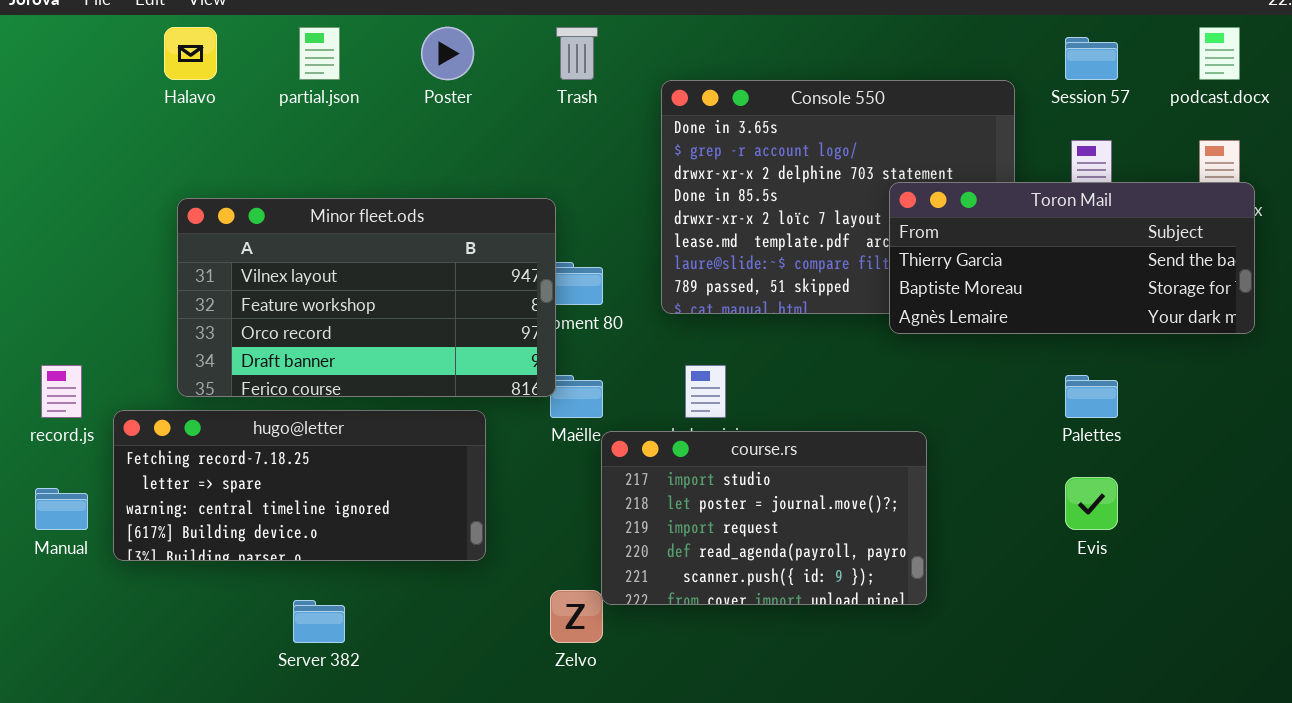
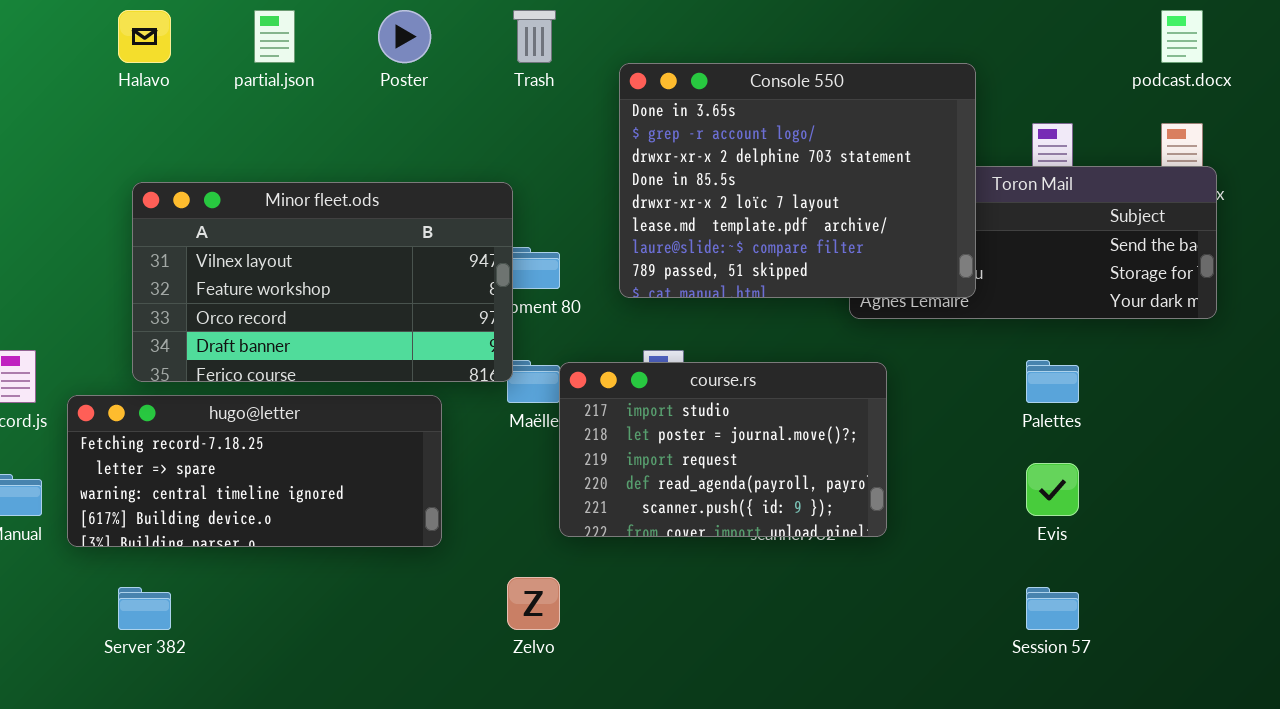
Session 57: [1065,37,1118,80] -> [1026,587,1079,630], moved
Console 550: [661,80,1015,314] -> [619,63,976,298], raised
course.rs: [601,431,927,605] -> [559,362,887,537], moved
Server 382: [293,600,345,643] -> [118,587,171,630], moved

